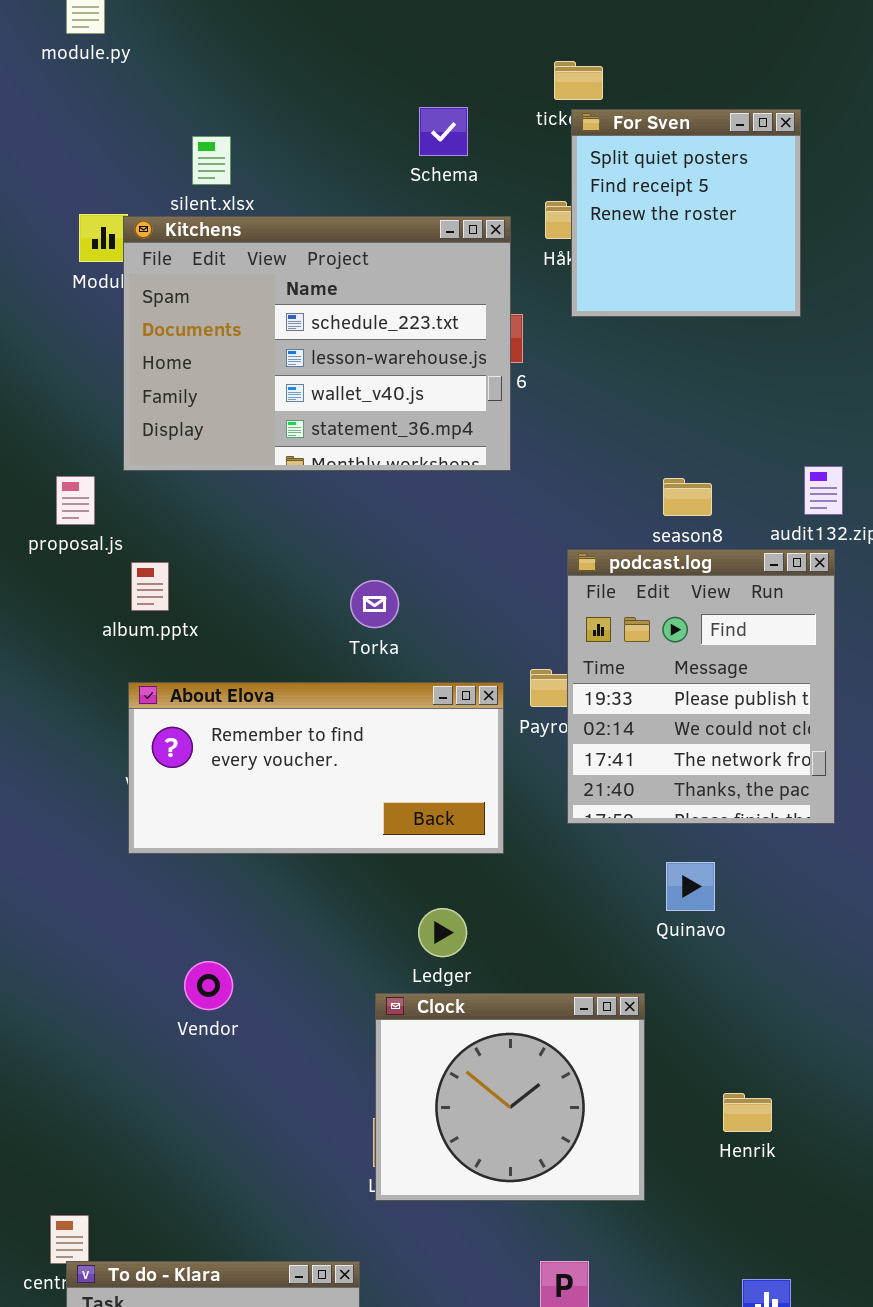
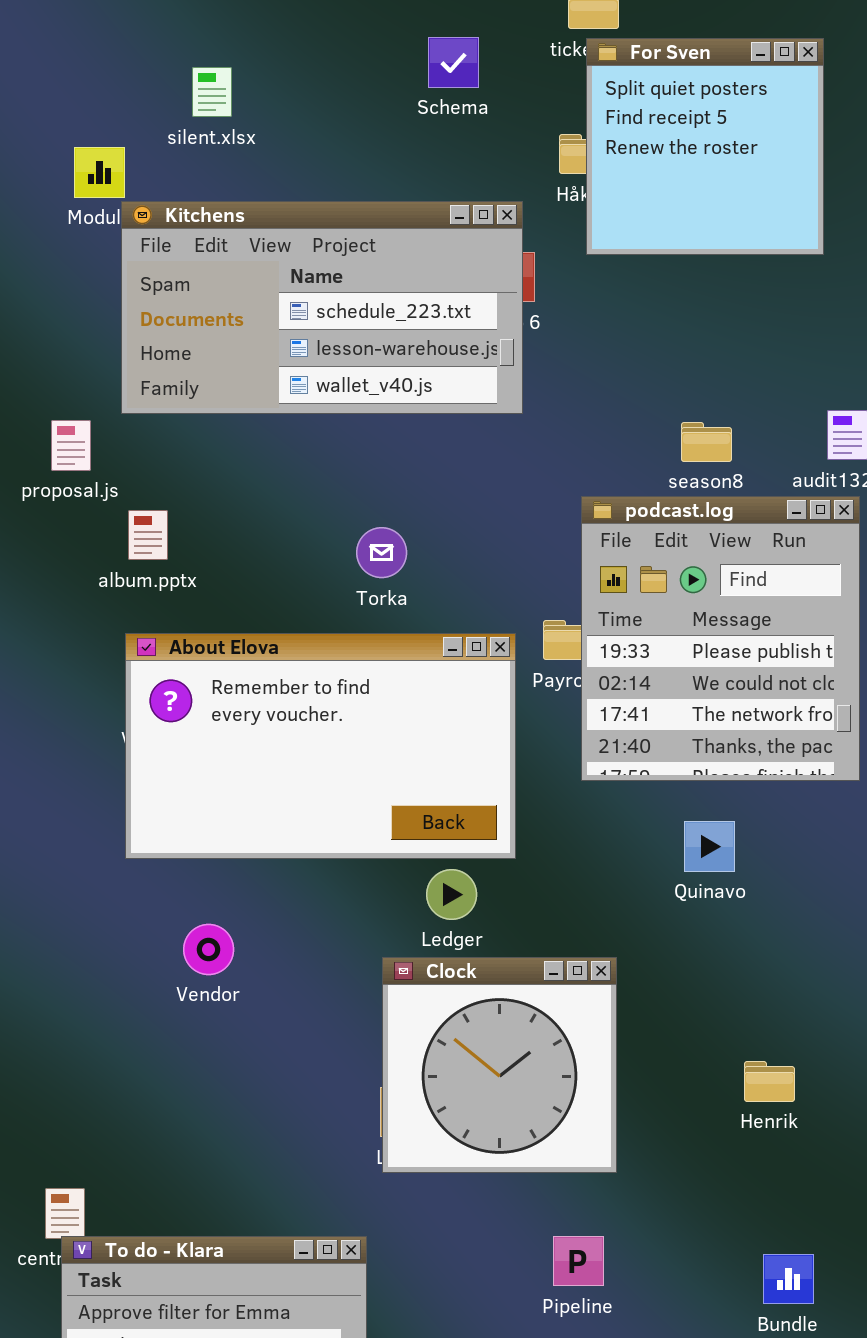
Kitchens: [123,216,511,471] -> [121,201,523,414], resized
About Elova: [128,682,504,854] -> [125,633,516,859], resized
Clock: [375,993,645,1201] -> [382,957,617,1173], resized

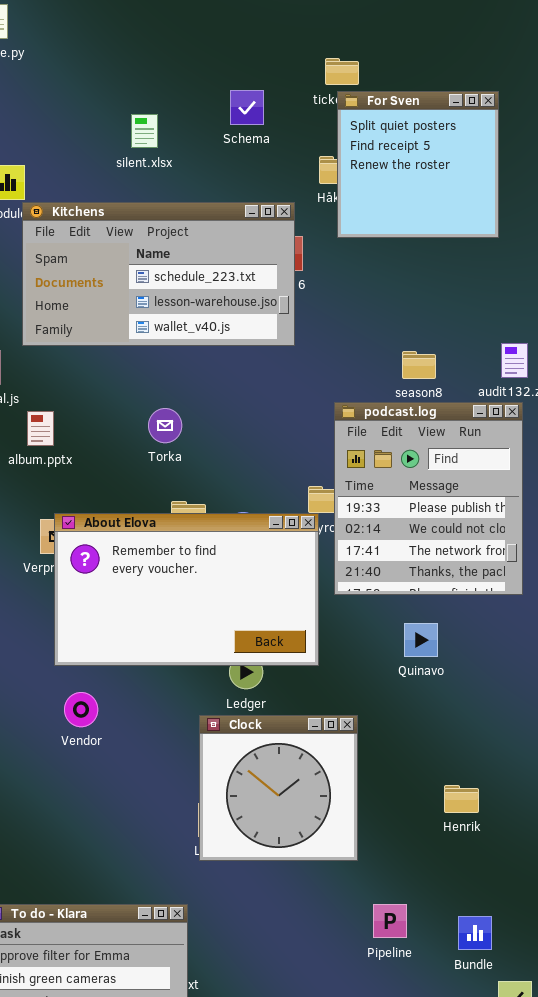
silent.xlsx: [192,67,232,117] -> [131,114,158,148], moved
Torka: [356,527,407,578] -> [148,408,182,443], moved
About Elova: [125,633,516,859] -> [54,513,319,666], moved
Pipeline: [553,1236,604,1286] -> [373,904,407,938], moved

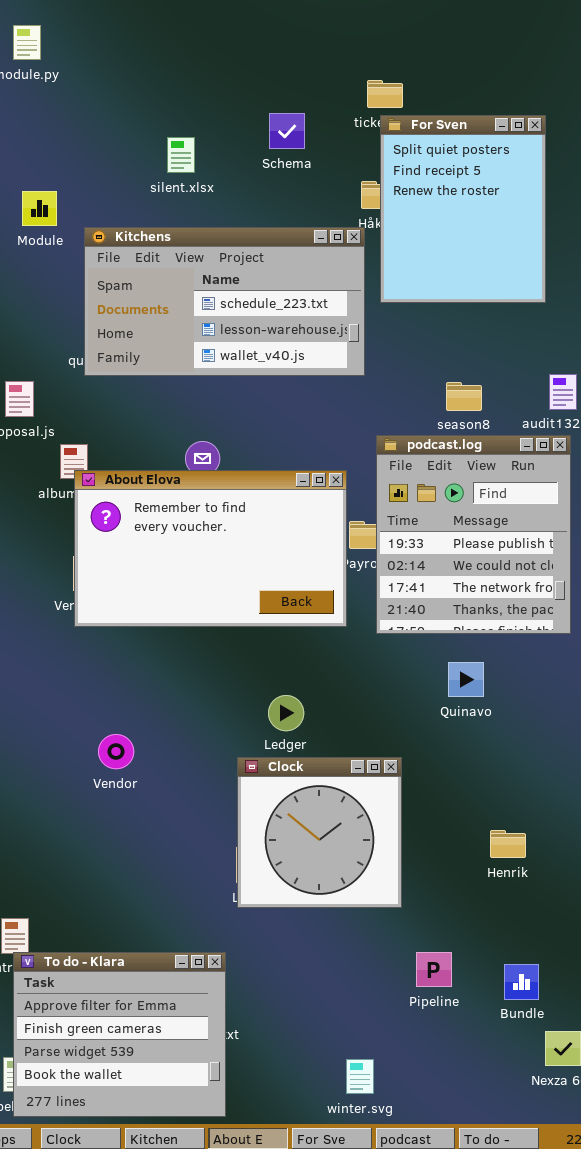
For Sven: [337,91,499,238] -> [380,115,546,303], resized
Kitchens: [22,202,295,346] -> [84,227,365,376], moved
About Elova: [54,513,319,666] -> [74,470,347,627], moved

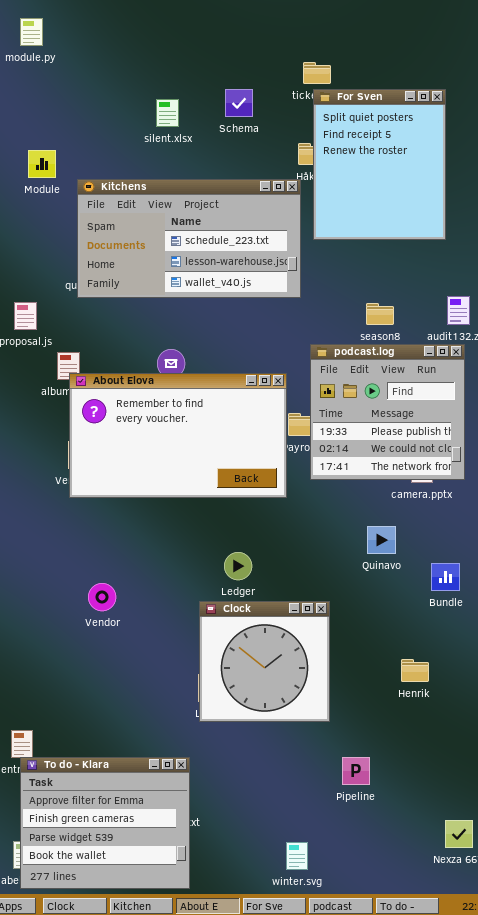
silent.xlsx: [167,137,195,173] -> [156,99,179,127], moved
podcast.log: [376,435,571,634] -> [310,344,465,480], resized
Bundle: [504,964,539,1000] -> [431,563,460,591], moved

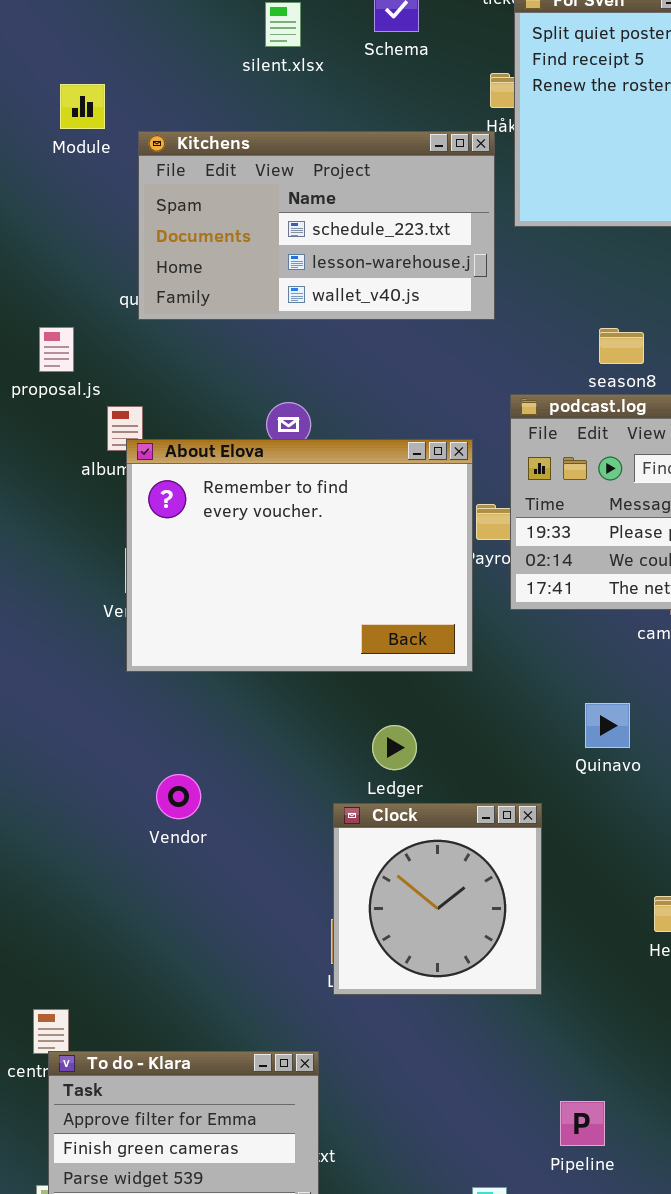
About Elova: [69,373,287,498] -> [126,439,473,672], resized
Quinavo: [367,526,396,554] -> [585,703,630,748], moved
Pipeline: [342,757,370,785] -> [560,1101,605,1146], moved

